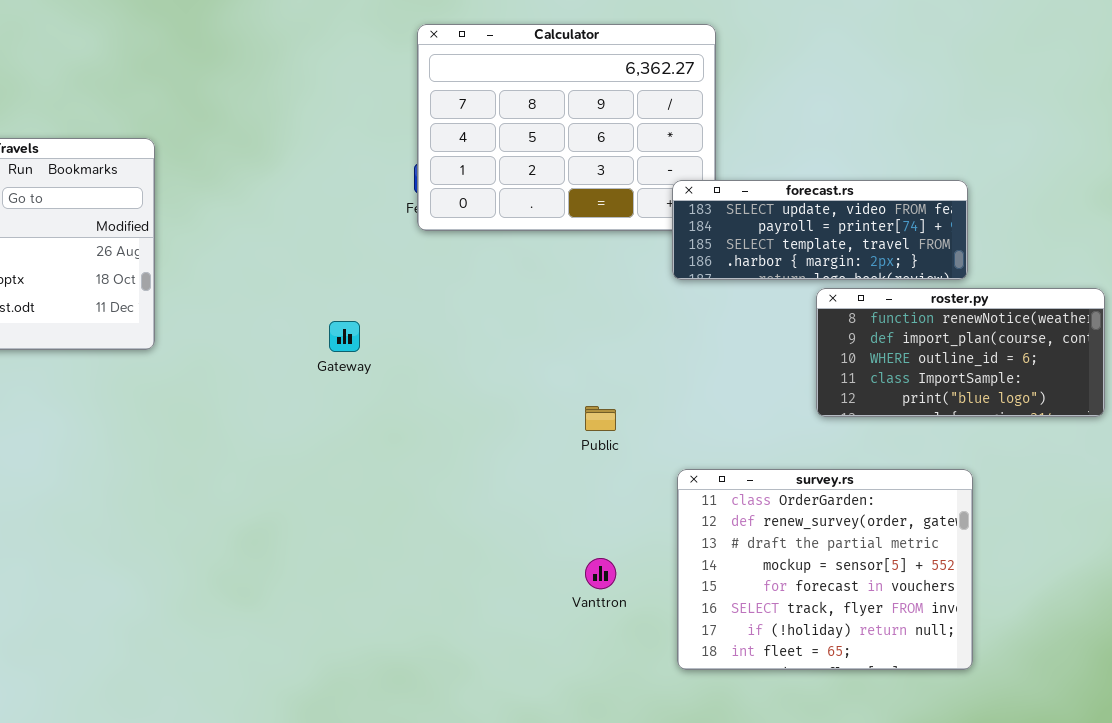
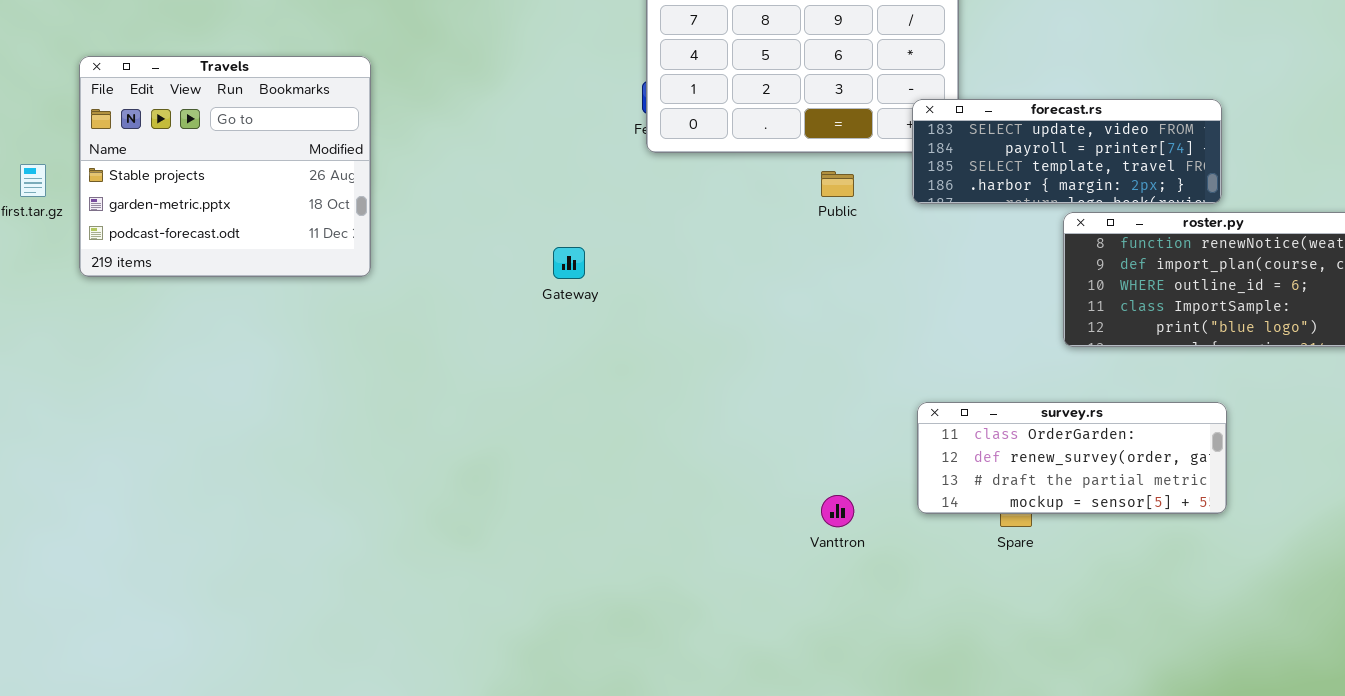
Public: [585,406,616,431] -> [821,171,854,197], moved
survey.rs: [677,469,973,670] -> [917,402,1227,514], resized

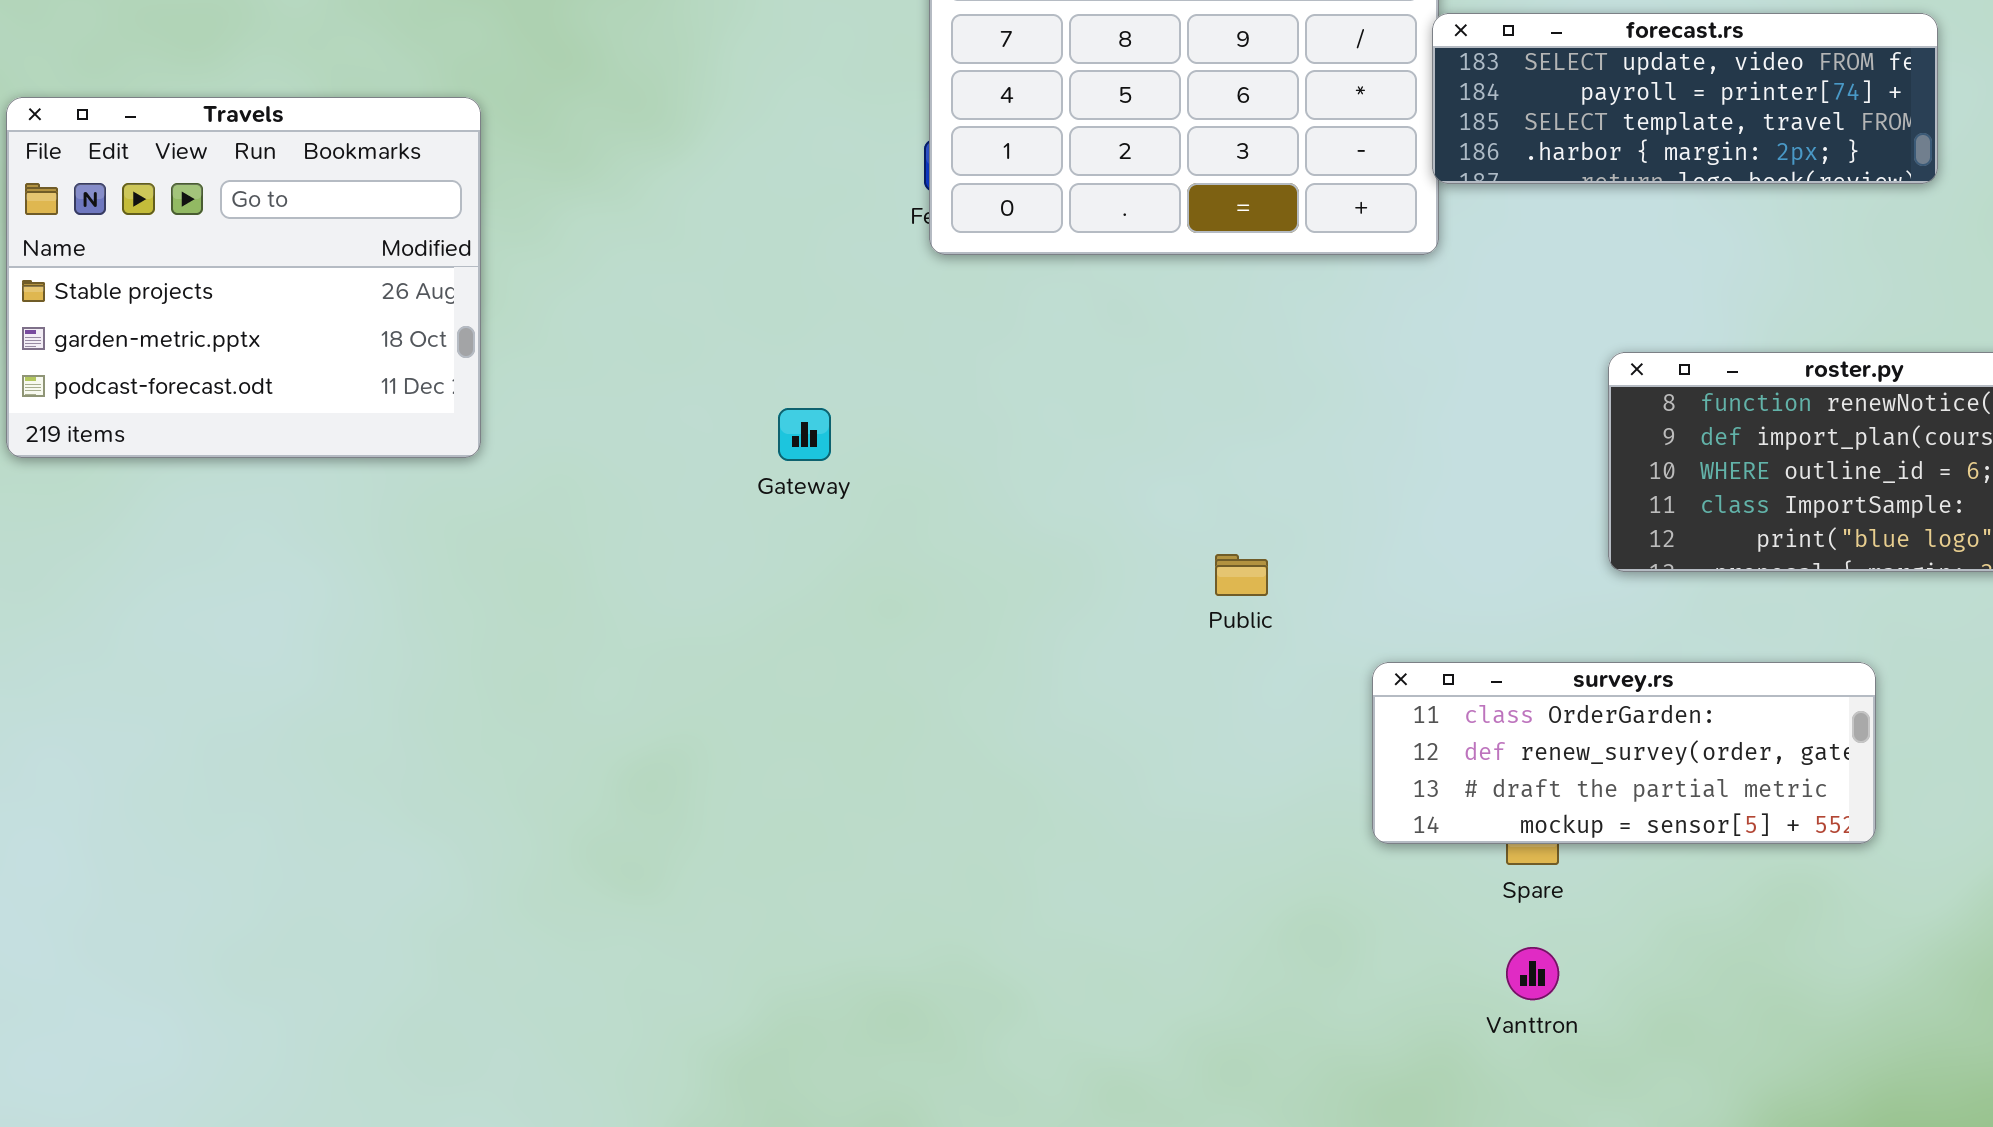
forecast.rs: [912,99,1222,204] -> [1432,13,1938,184], moved
Public: [821,171,854,197] -> [1215,554,1268,596], moved
Vanttron: [821,495,854,527] -> [1506,947,1559,1000], moved

